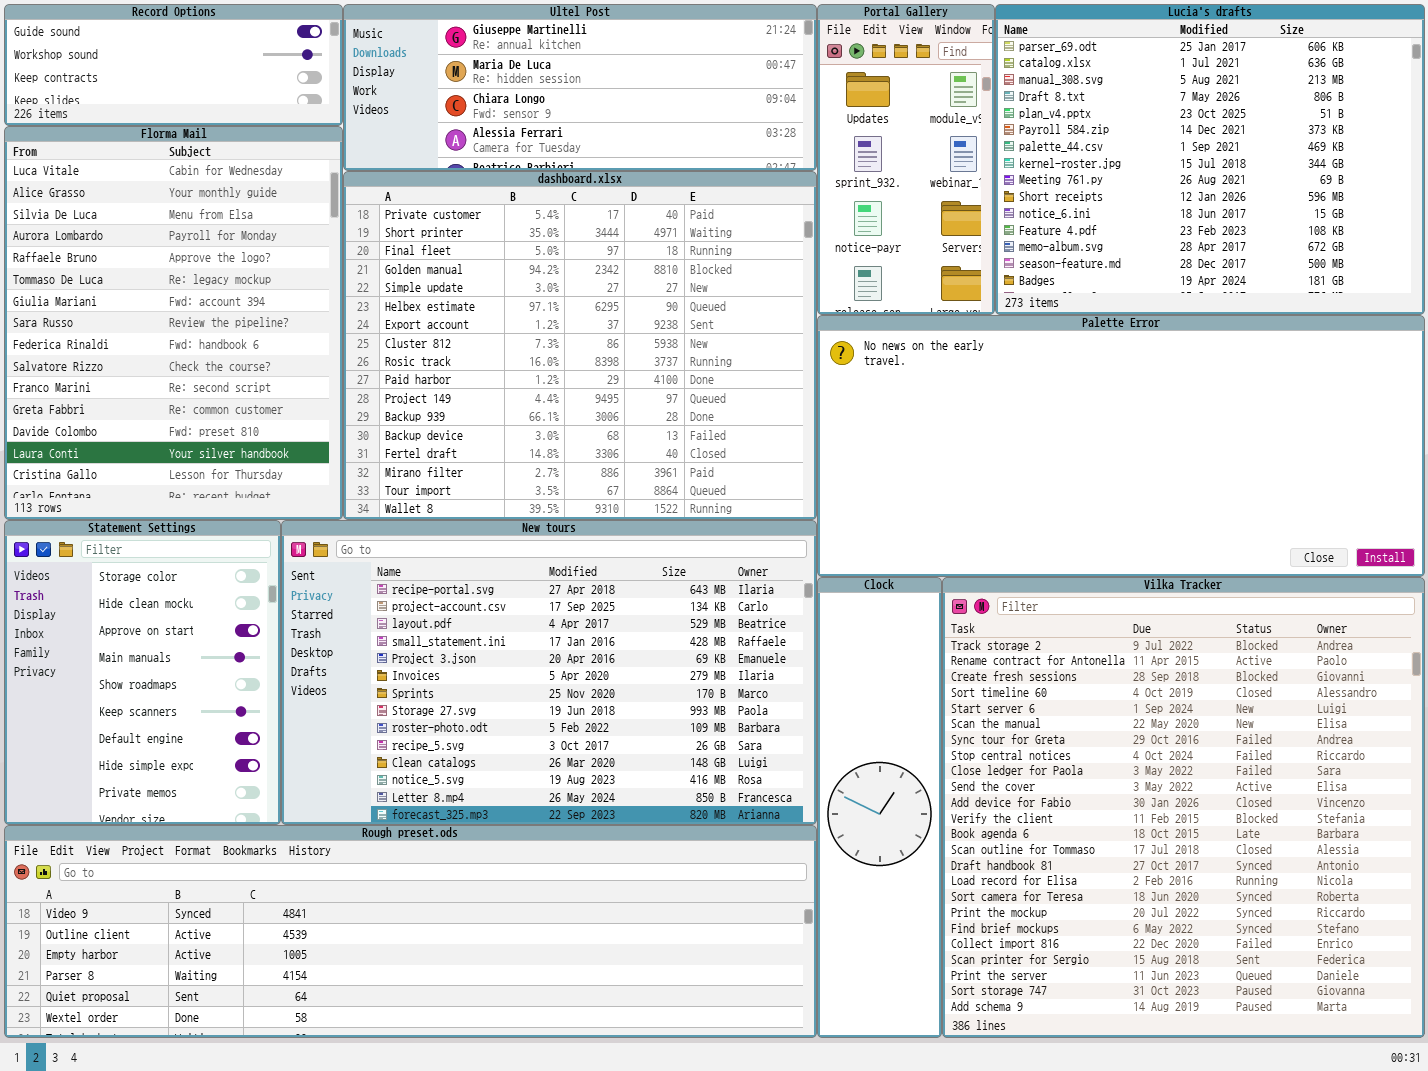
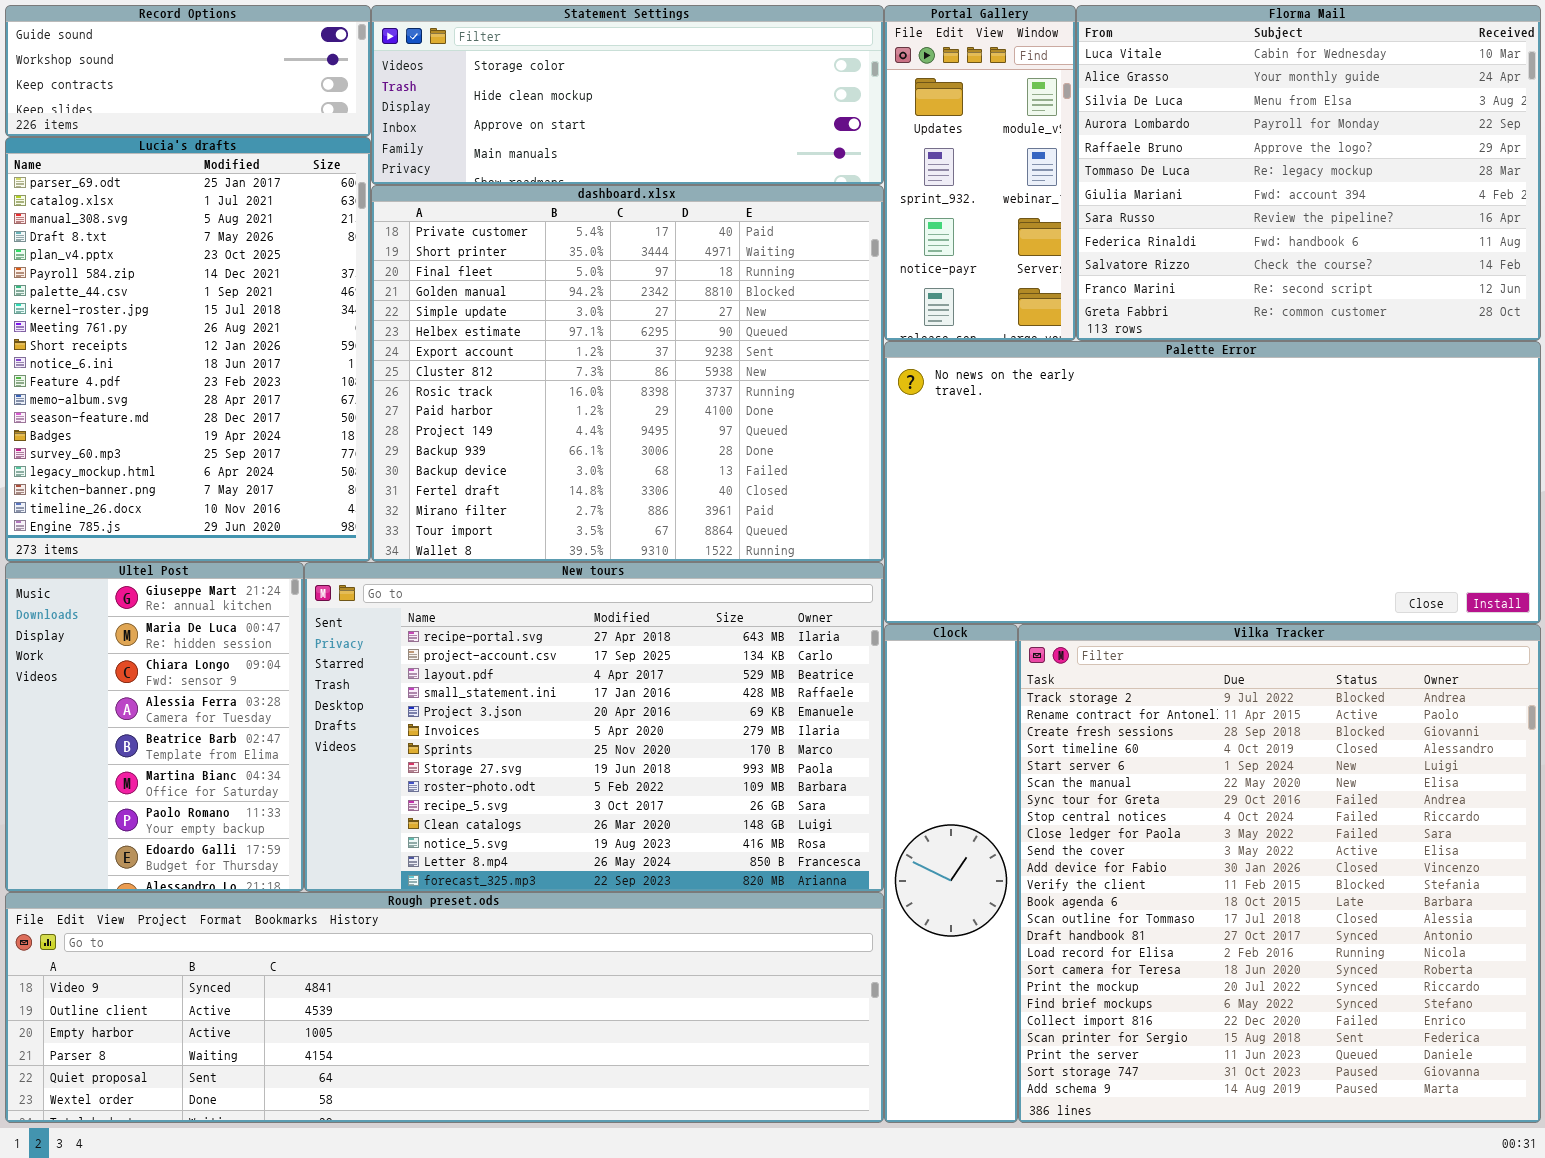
Ultel Post: [343,4,817,171] -> [5,562,304,892], moved, resized
Lucia's drafts: [995,4,1425,315] -> [5,137,371,562], moved, resized
Florma Mail: [4,126,343,520] -> [1076,5,1541,341], moved, resized
Statement Settings: [4,520,281,825] -> [371,5,884,185], moved, resized

